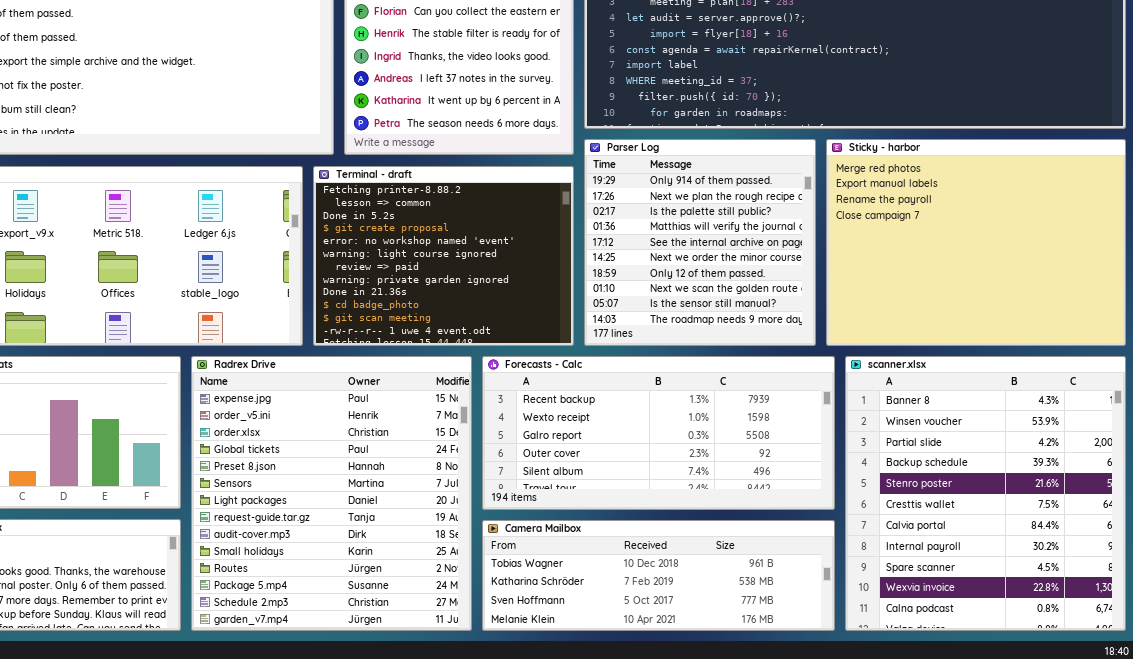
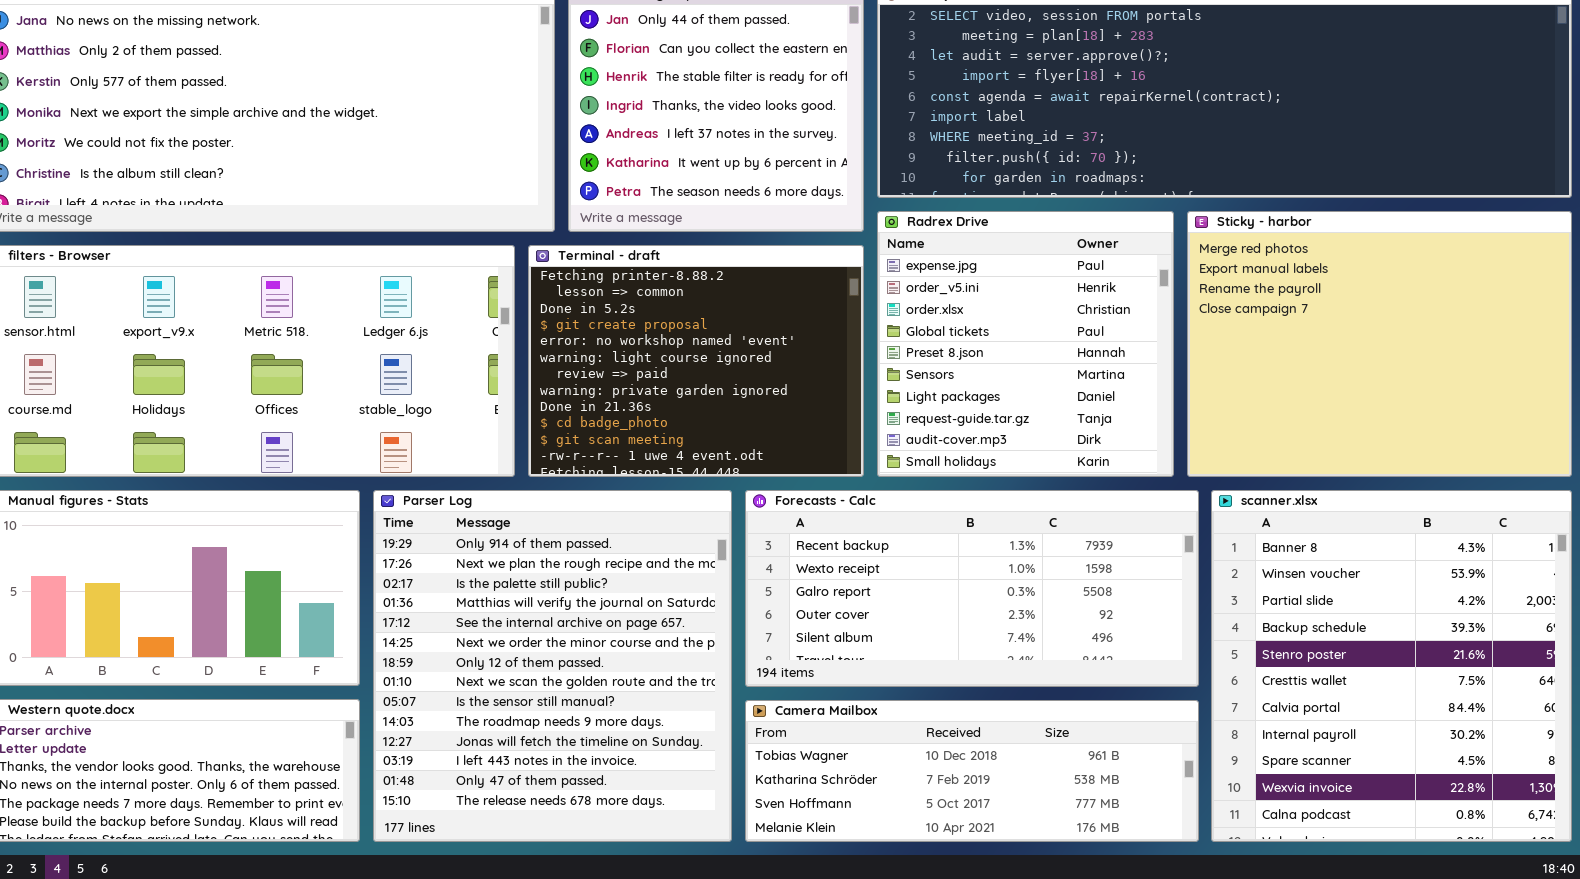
Parser Log: [584,139,816,346] -> [373,490,732,842], moved, resized
Radrex Drive: [191,356,472,631] -> [877,211,1174,477], moved, resized

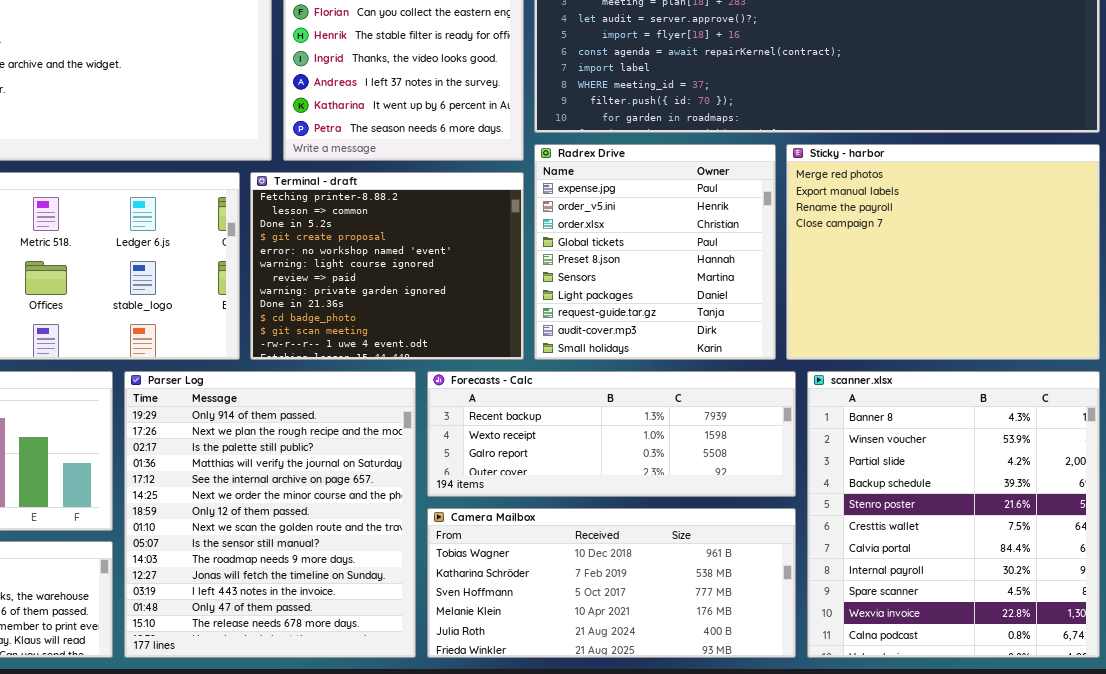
Forecasts - Calc: [745,490,1199,687] -> [427,371,796,497], resized
Camera Mailbox: [745,700,1199,842] -> [427,508,796,658], resized

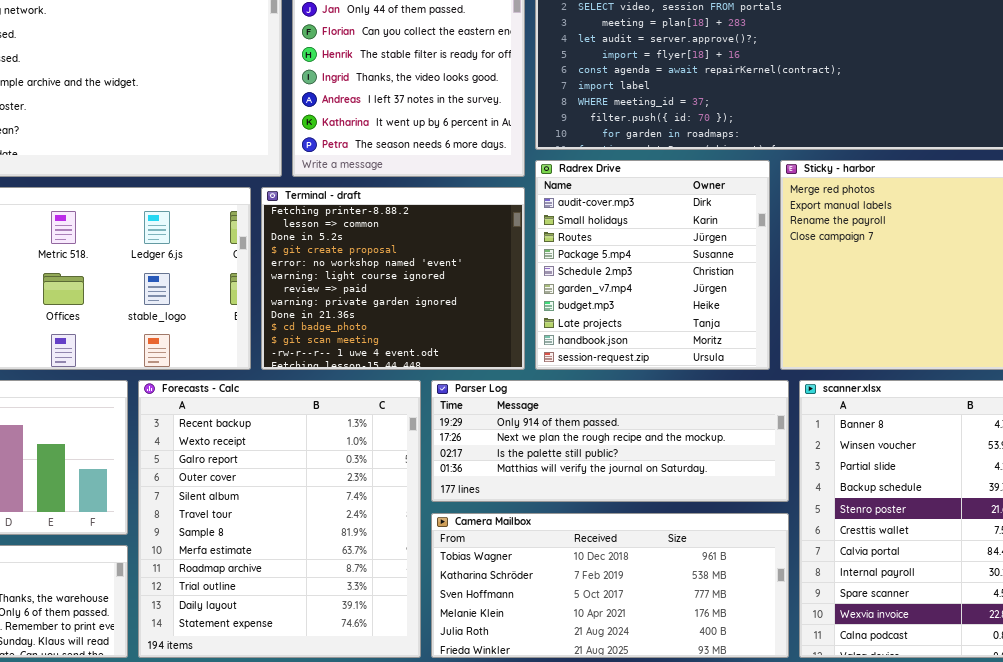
Radrex Drive: [534,144,776,360] -> [535,160,770,370], scrolled down 8 rows
Parser Log: [124,371,416,658] -> [431,380,789,502], moved, resized
Forecasts - Calc: [427,371,796,497] -> [138,380,421,658], moved, resized

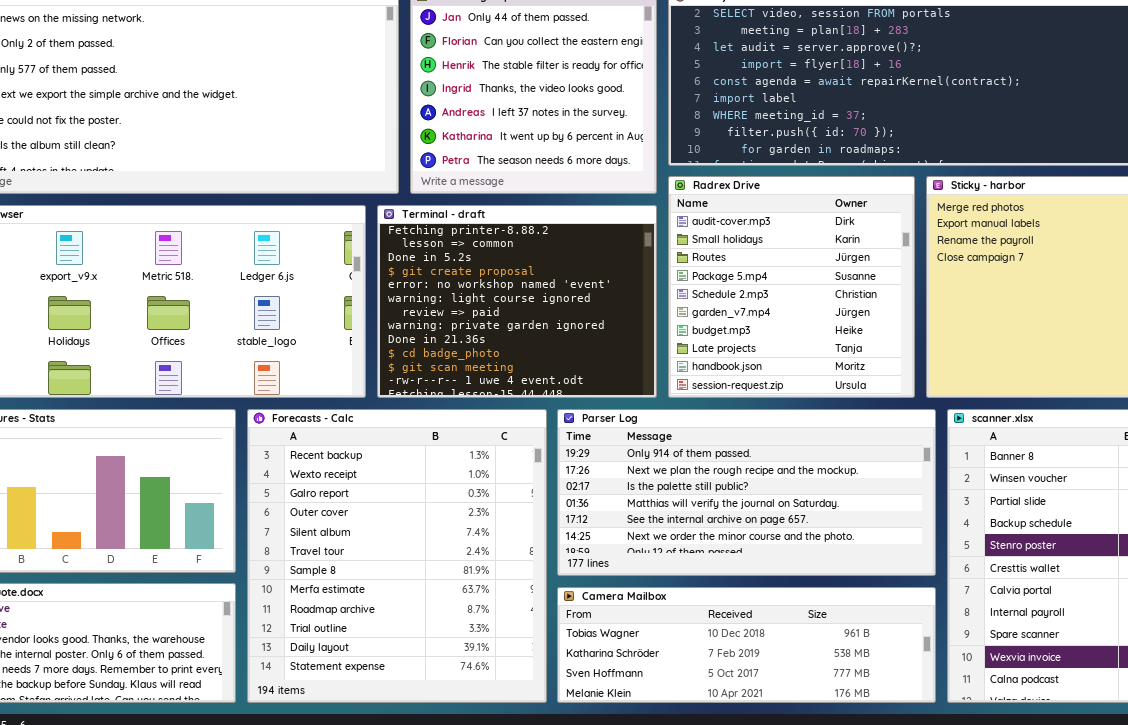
Parser Log: [431,380,789,502] -> [557,409,936,576], resized
Camera Mailbox: [431,513,789,658] -> [557,587,936,703], resized

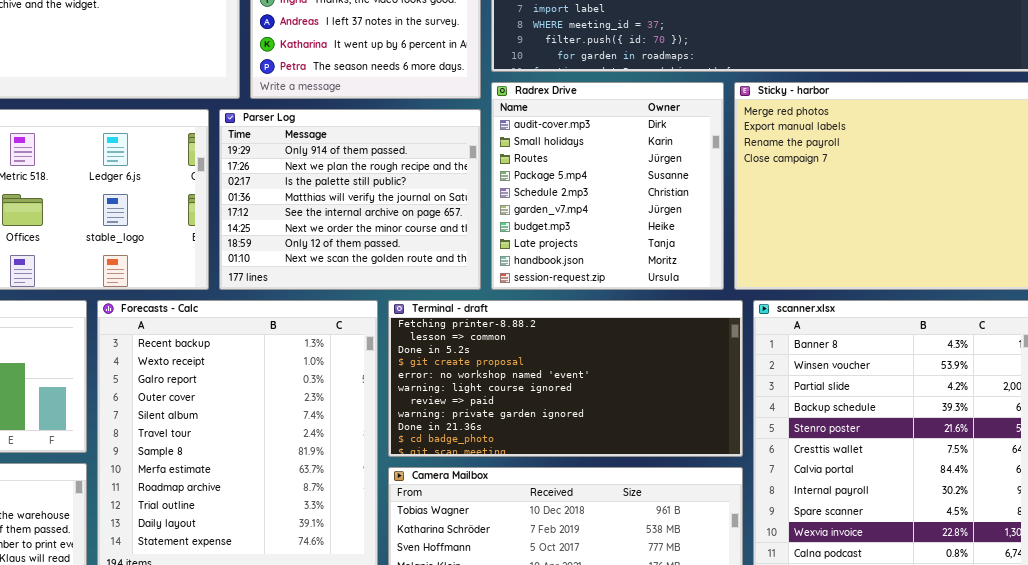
Terminal - draft: [377,205,657,398] -> [388,300,743,457], moved, resized
Parser Log: [557,409,936,576] -> [219,109,481,290], moved, resized

